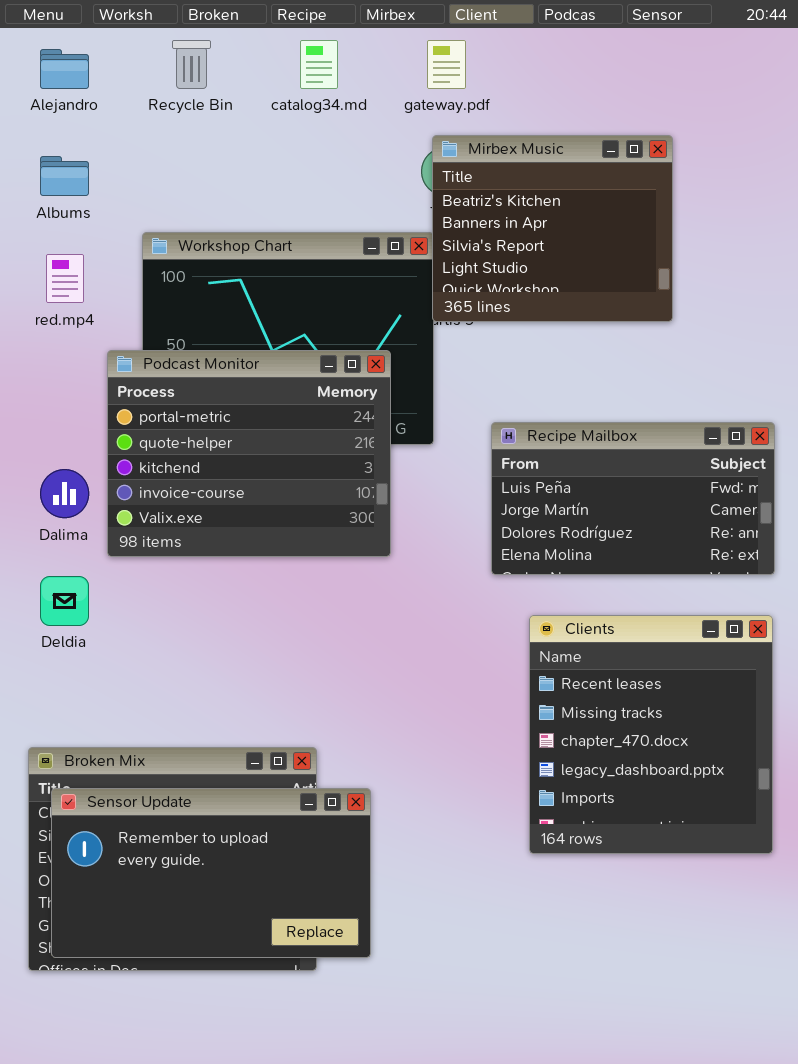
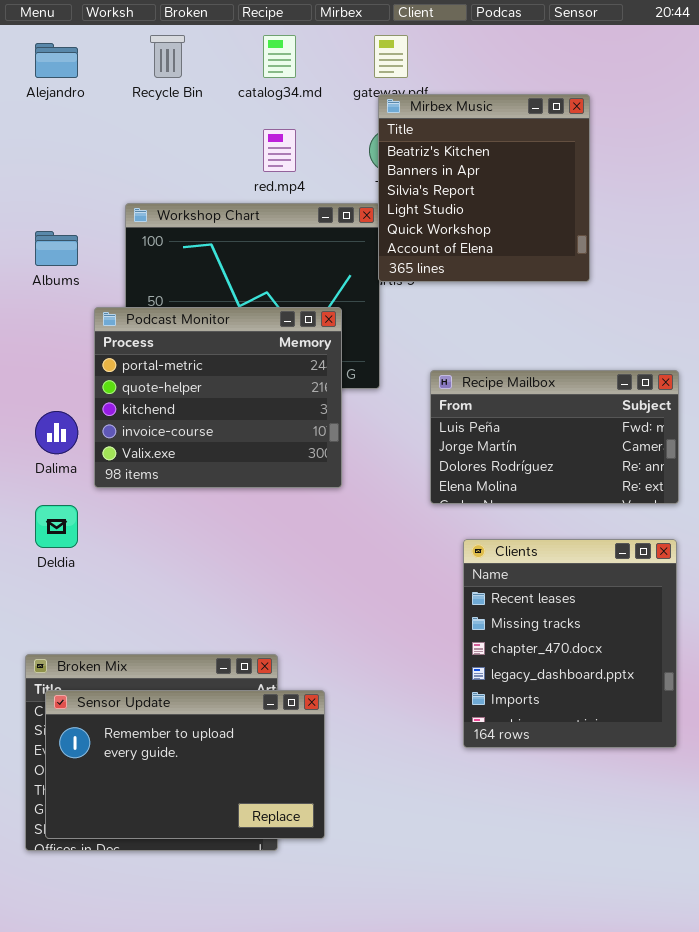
Mirbex Music: [432,135,673,322] -> [378,94,590,282], resized
Albums: [40,156,89,196] -> [35,231,78,266], moved
red.mp4: [46,254,84,303] -> [263,129,296,172], moved

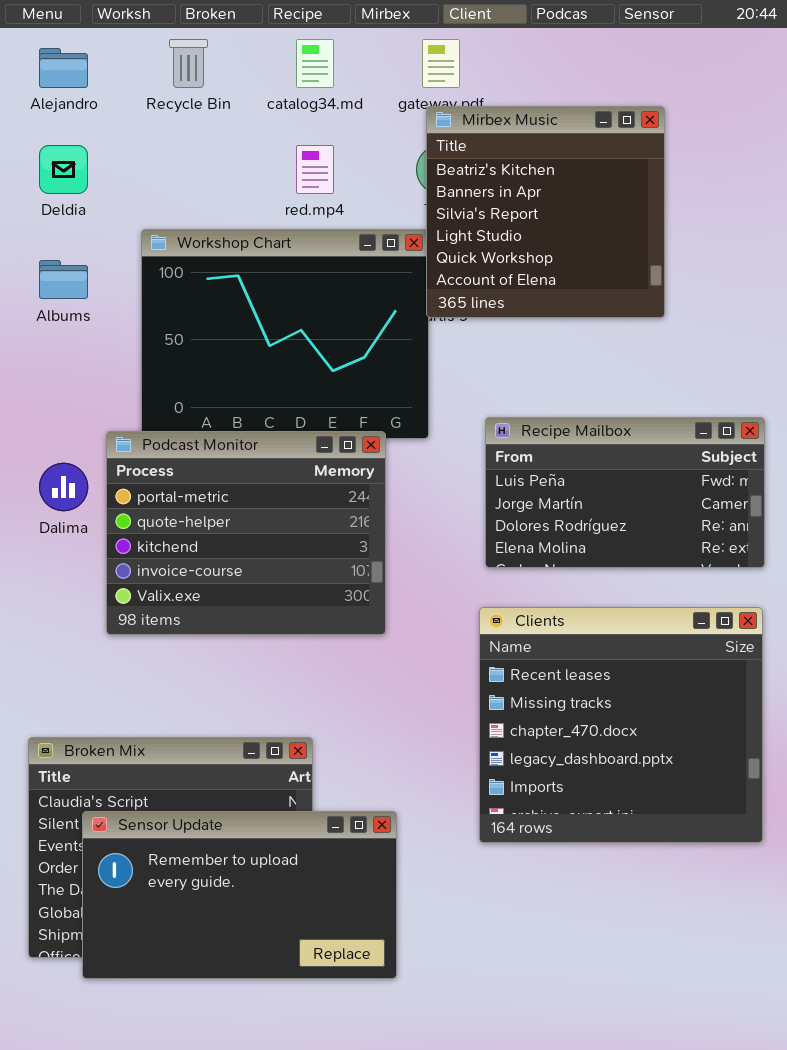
Podcast Monitor: [94,307,342,488] -> [106,431,386,635], moved
Deldia: [35,505,78,548] -> [39,145,88,194], moved
Clients: [463,539,677,748] -> [479,607,763,843], resized
Sensor Update: [45,690,325,839] -> [82,811,397,979], moved

